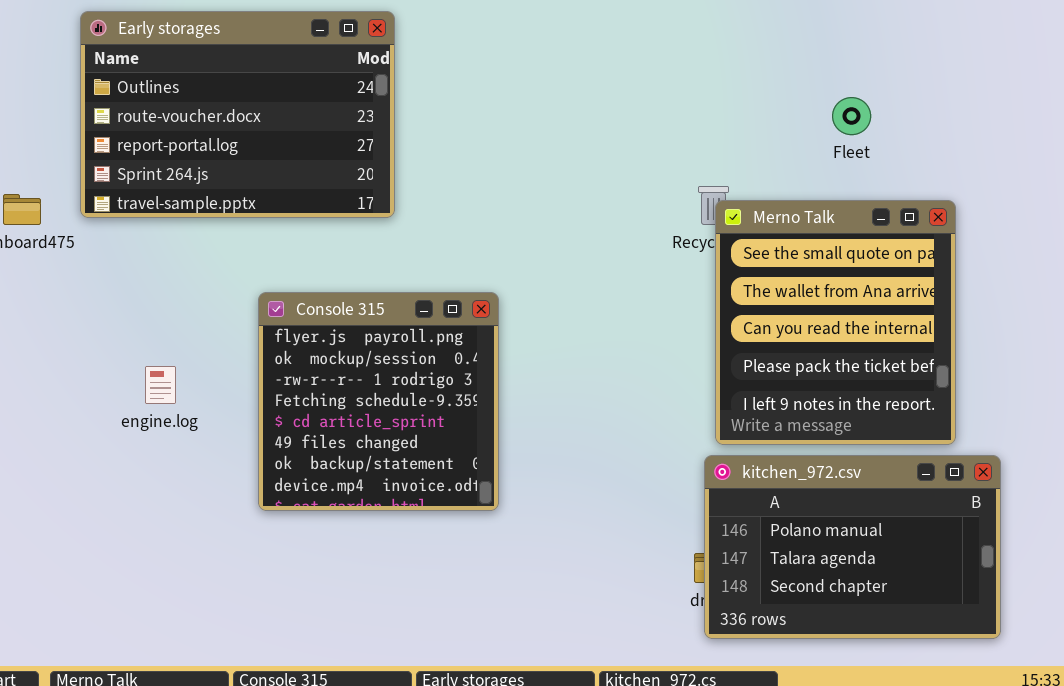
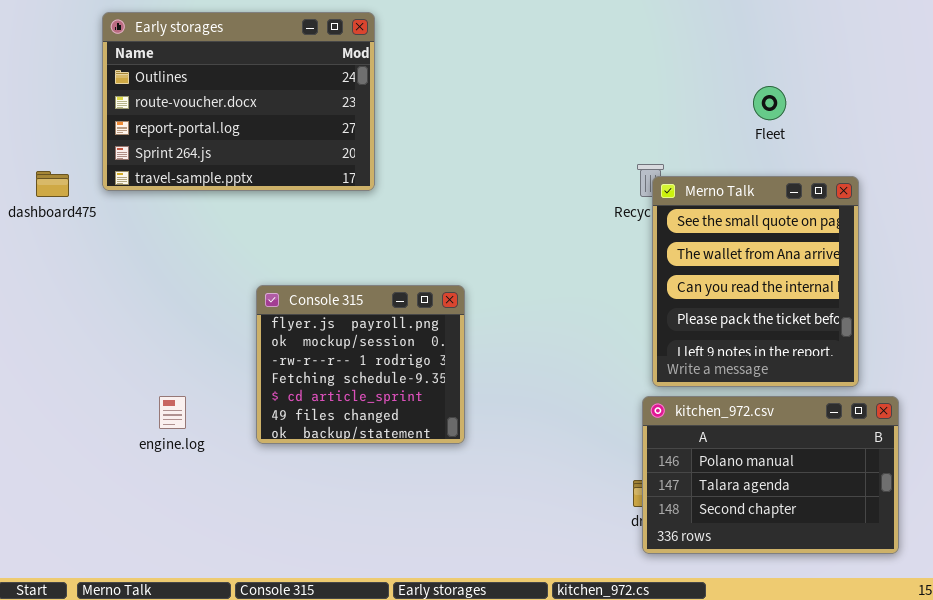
Console 315: [258,292,499,511] -> [256,285,465,444], resized
engine.log: [145,366,176,404] -> [159,396,186,429], moved

